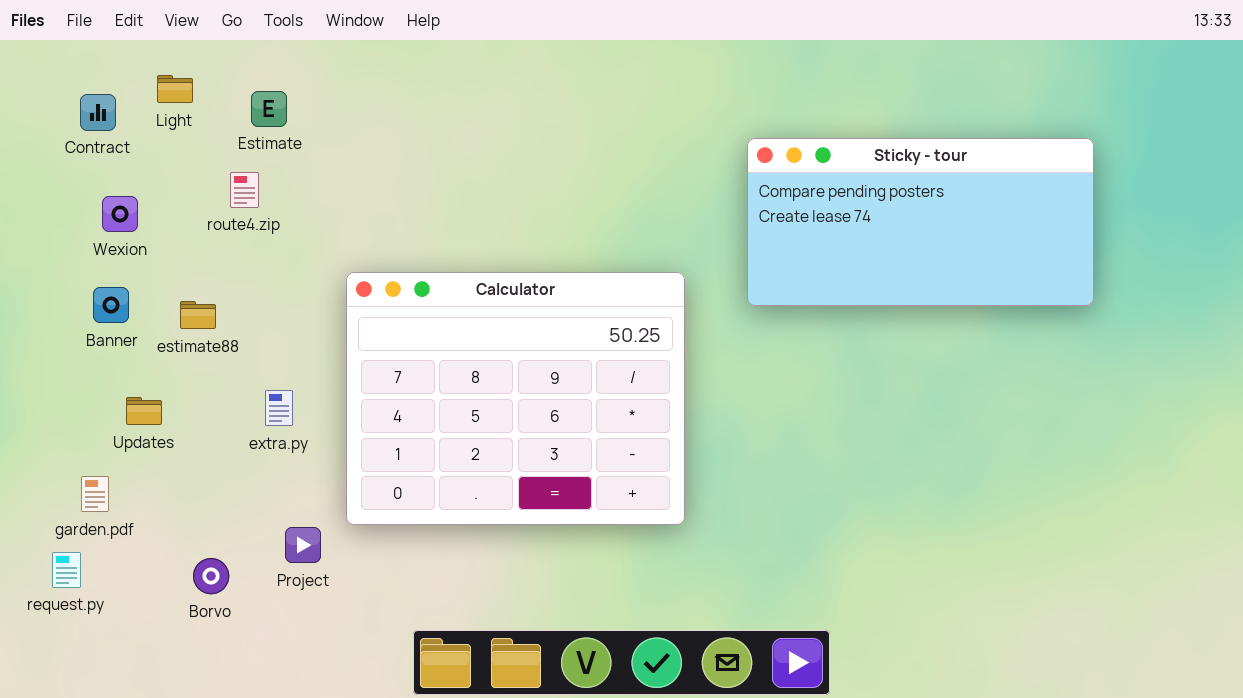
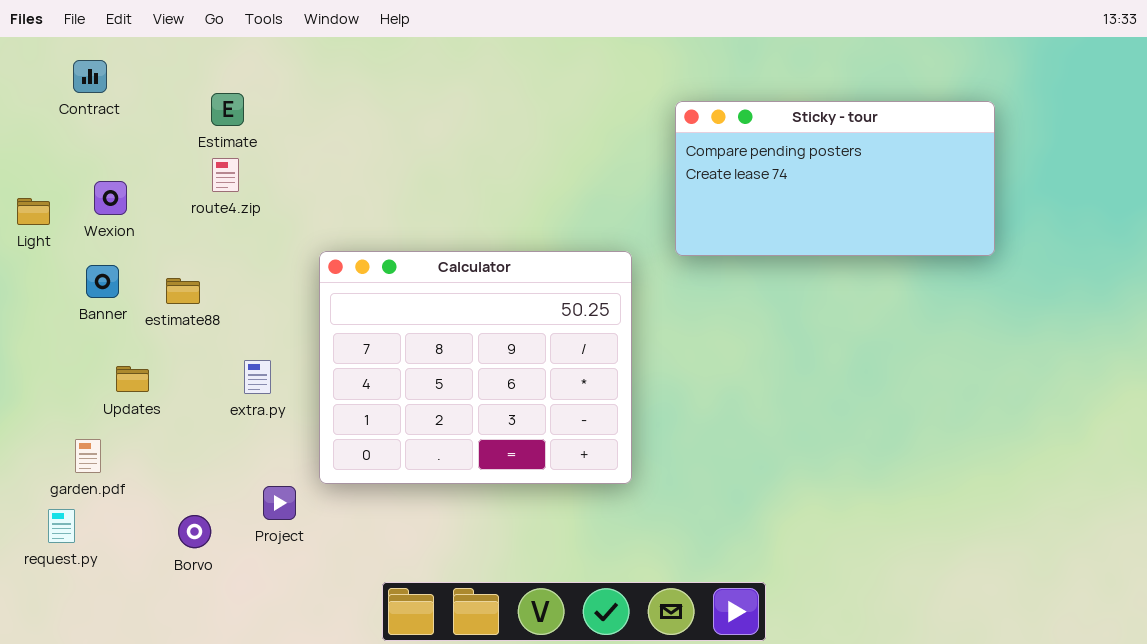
Light: [157,75,193,103] -> [17,198,50,225], moved
Estimate: [251,91,287,127] -> [211,93,244,126], moved
Contract: [80,94,116,131] -> [73,60,107,93], moved
Sticky - tour: [747,138,1094,306] -> [675,101,995,256], moved

